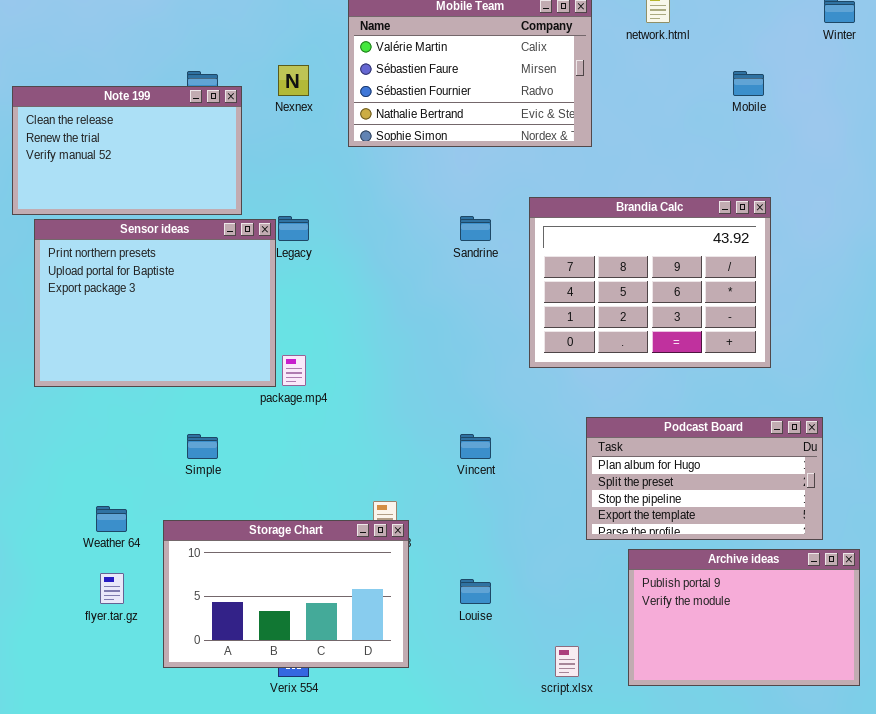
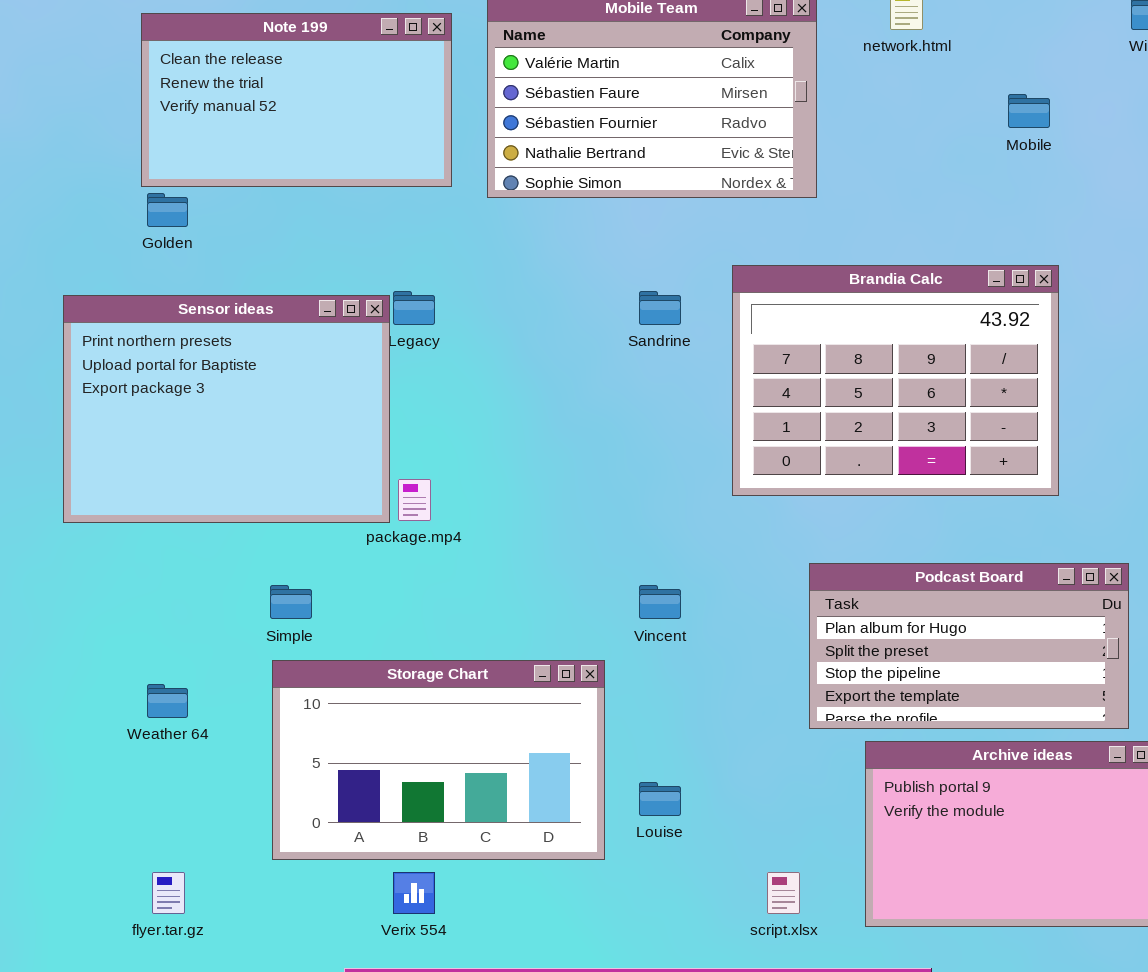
Note 199: [12,86,242,215] -> [141,13,452,187], moved
Storage Chart: [163,520,409,668] -> [272,660,605,860], moved
flyer.tar.gz: [100,573,124,604] -> [152,872,185,914], moved

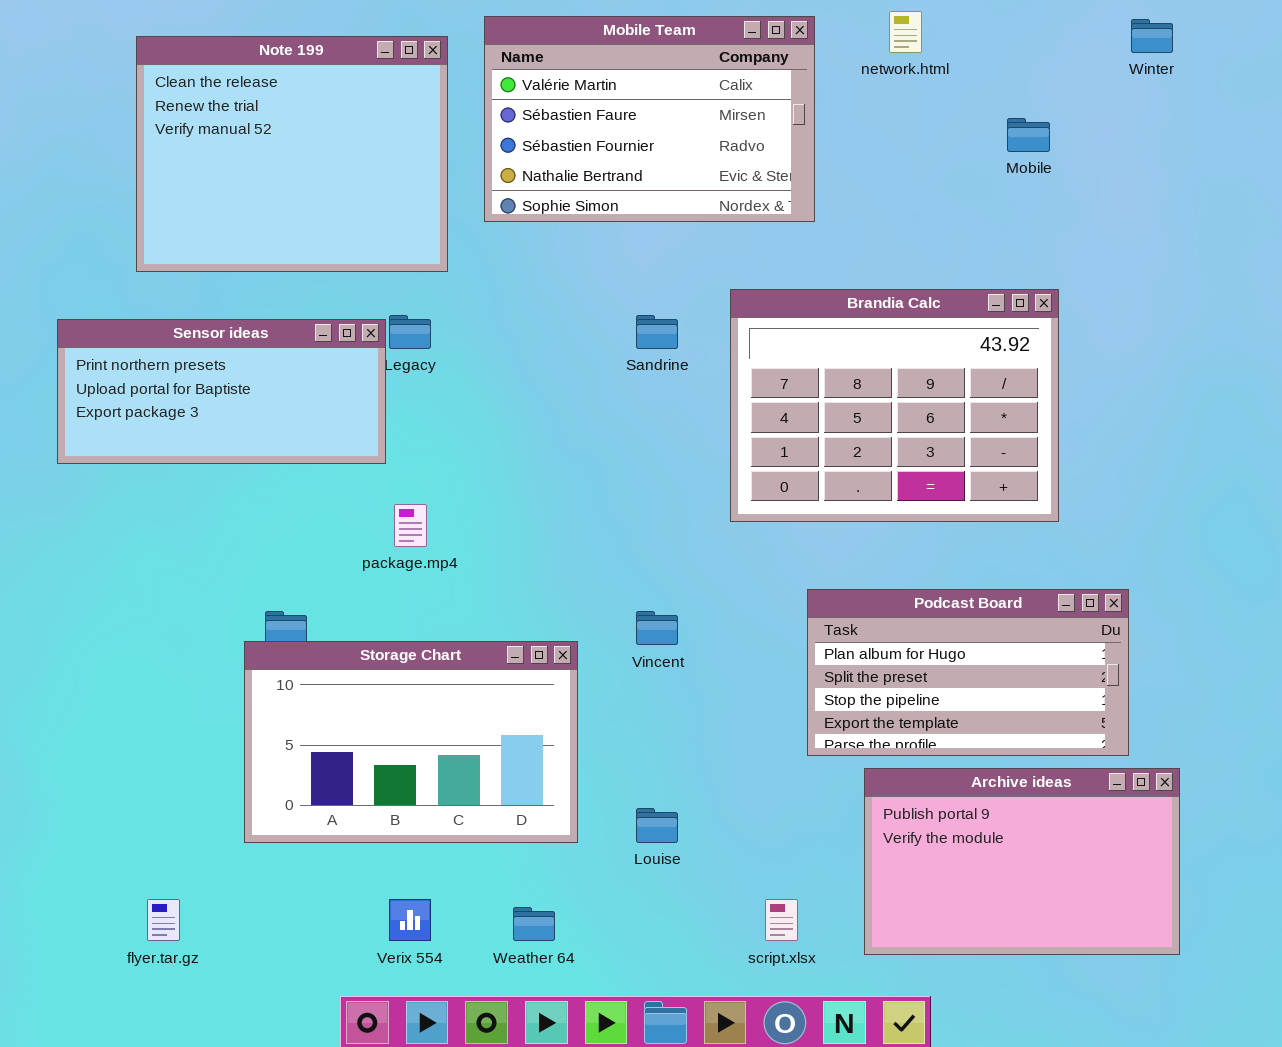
Note 199: [141,13,452,187] -> [136,36,448,272], resized
Sensor ideas: [63,295,390,523] -> [57,319,386,464], resized
Storage Chart: [272,660,605,860] -> [244,641,578,843], moved
Weather 64: [147,684,188,718] -> [513,907,555,941], moved

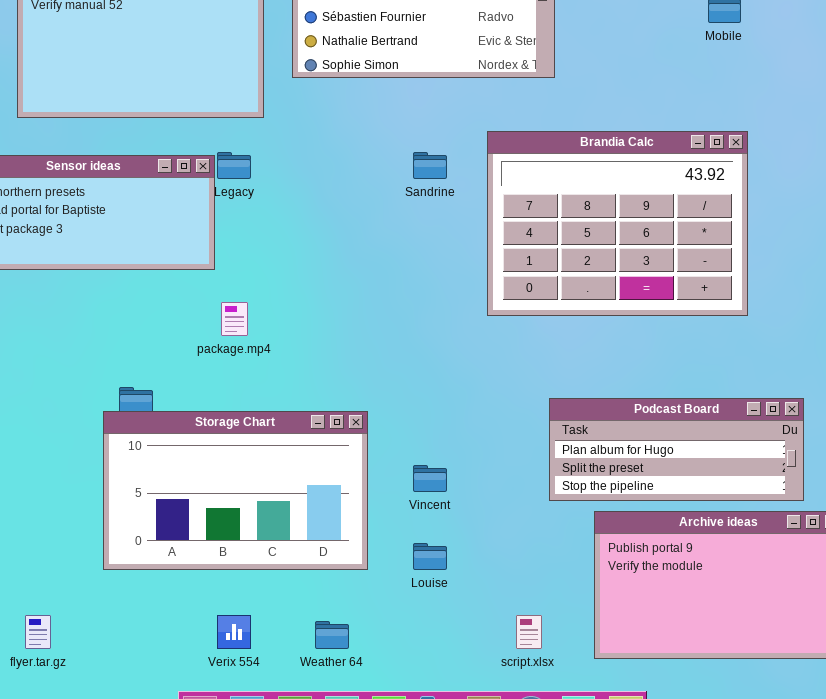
Podcast Board: [807,589,1129,756] -> [549,398,804,501], resized
Vincent: [636,611,678,645] -> [413,465,447,492], moved

